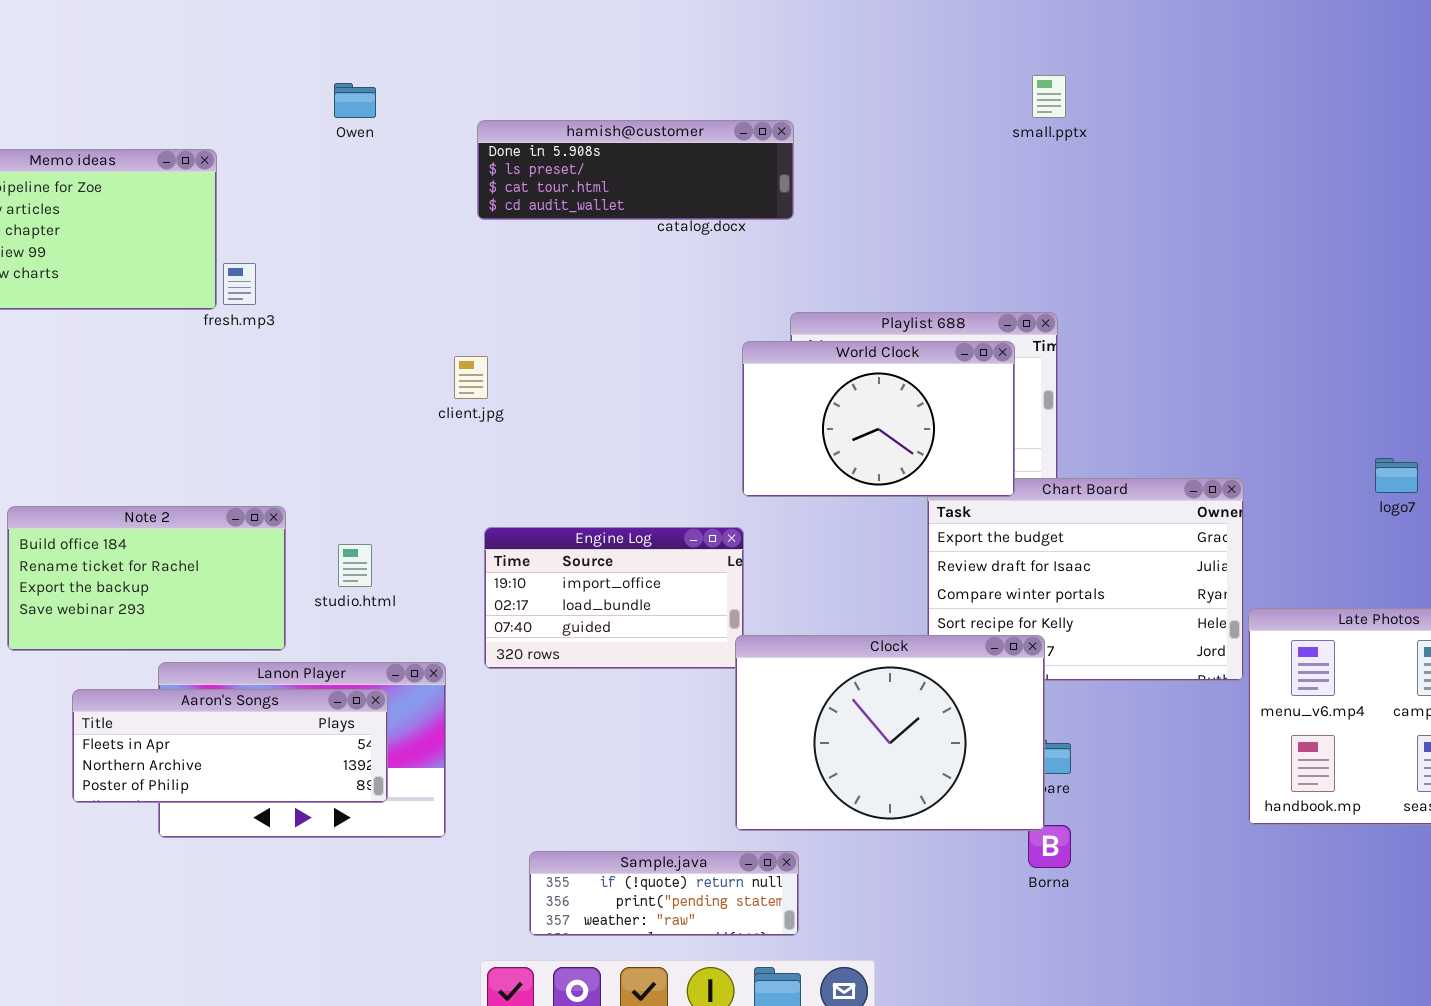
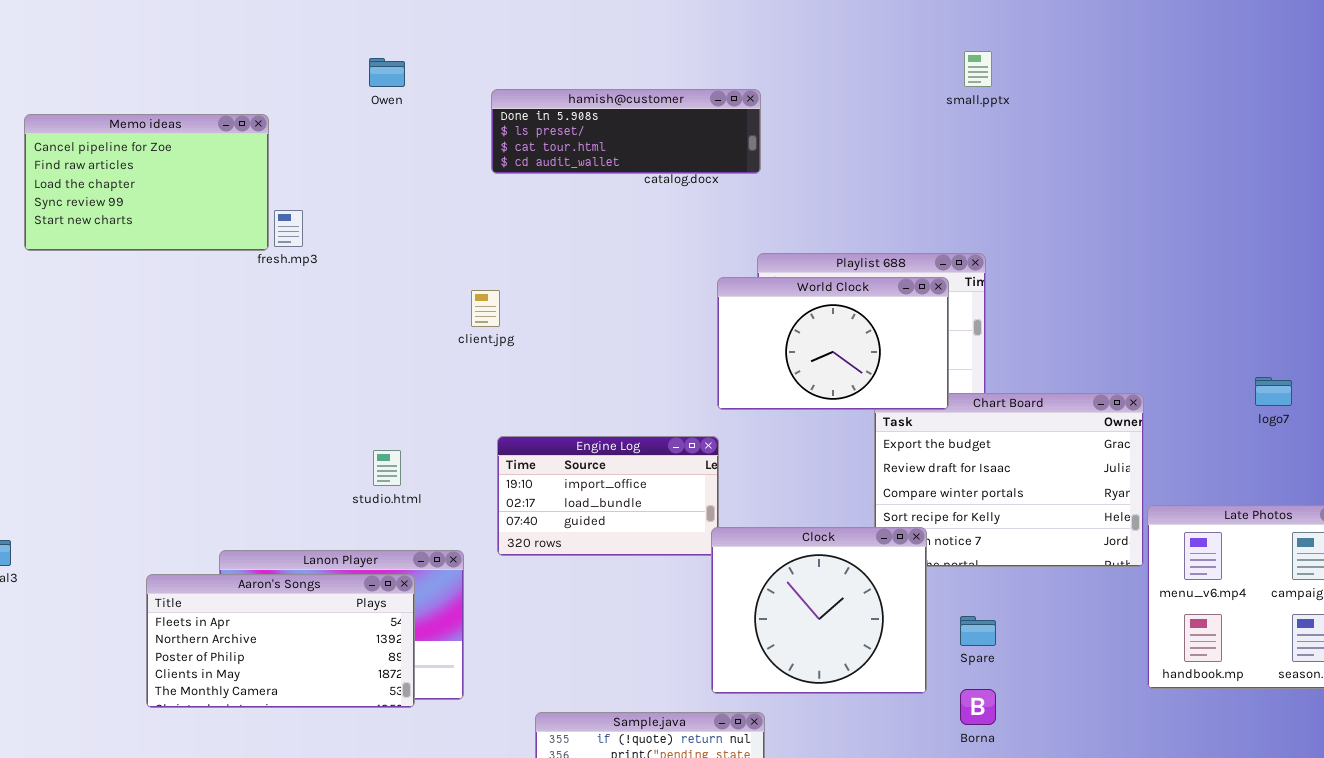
Note 2: [7,506,286,651] -> none, closed
Clock: [735,635,1045,831] -> [711,527,927,694], resized
Aaron's Songs: [72,689,388,803] -> [146,574,415,708], resized

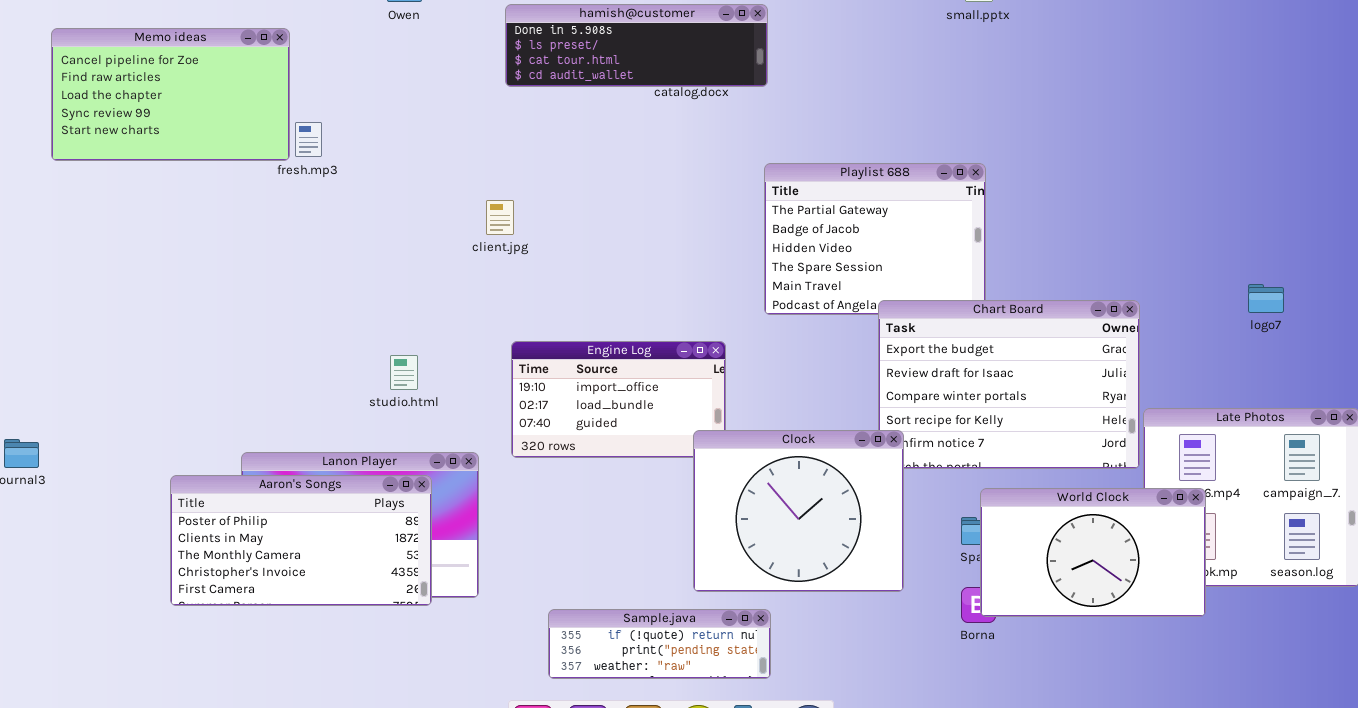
World Clock: [717,277,949,410] -> [980,488,1206,617], moved
Clock: [711,527,927,694] -> [693,430,904,592], moved
Aaron's Songs: [146,574,415,708] -> [170,475,432,606], scrolled down 2 rows

